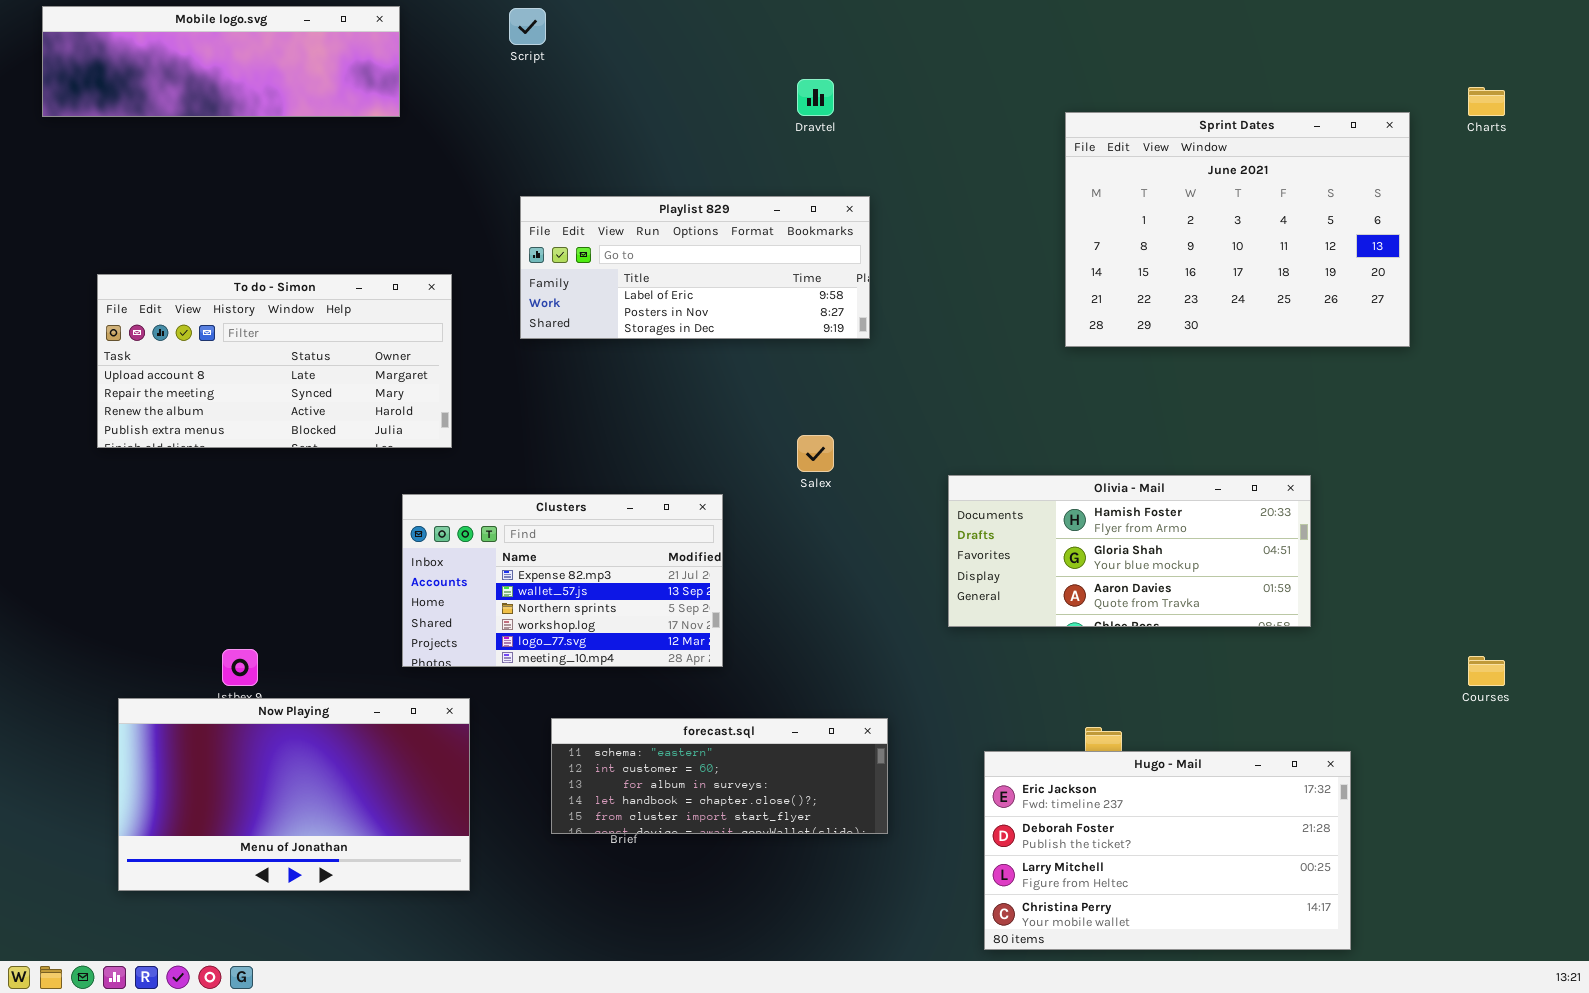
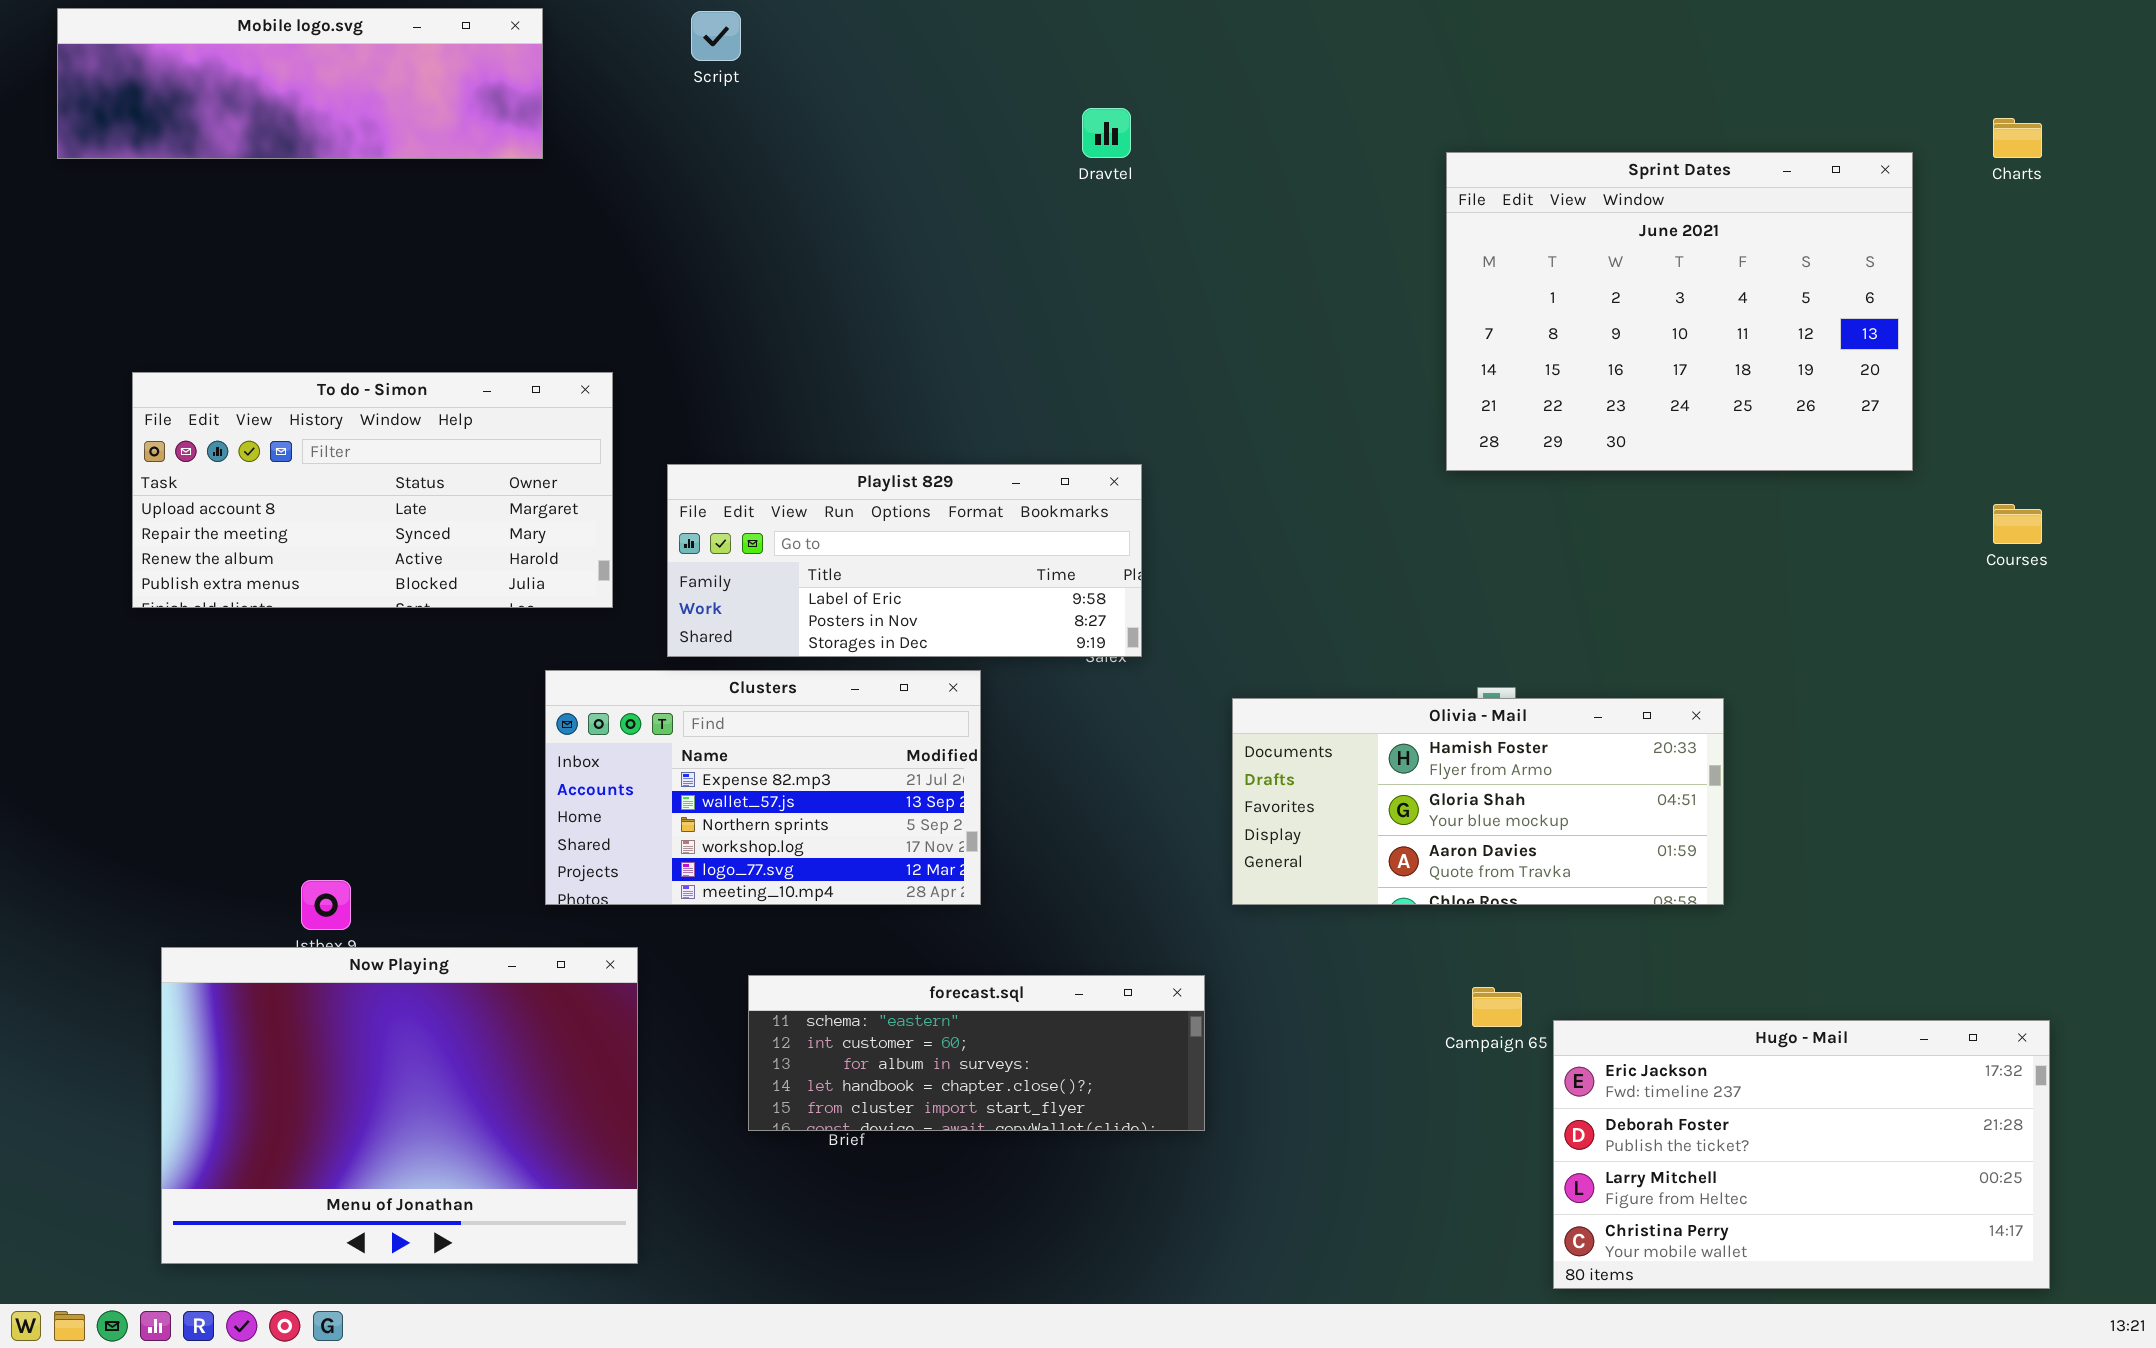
Playlist 829: [520,196,870,339] -> [667,464,1142,657], moved
Olivia - Mail: [948,475,1311,627] -> [1232,698,1724,905], moved
Courses: [1468,656,1505,686] -> [1993,504,2042,544], moved
Now Playing: [118,698,470,891] -> [161,947,638,1264], resized
Hugo - Mail: [984,751,1351,950] -> [1553,1020,2050,1289], moved

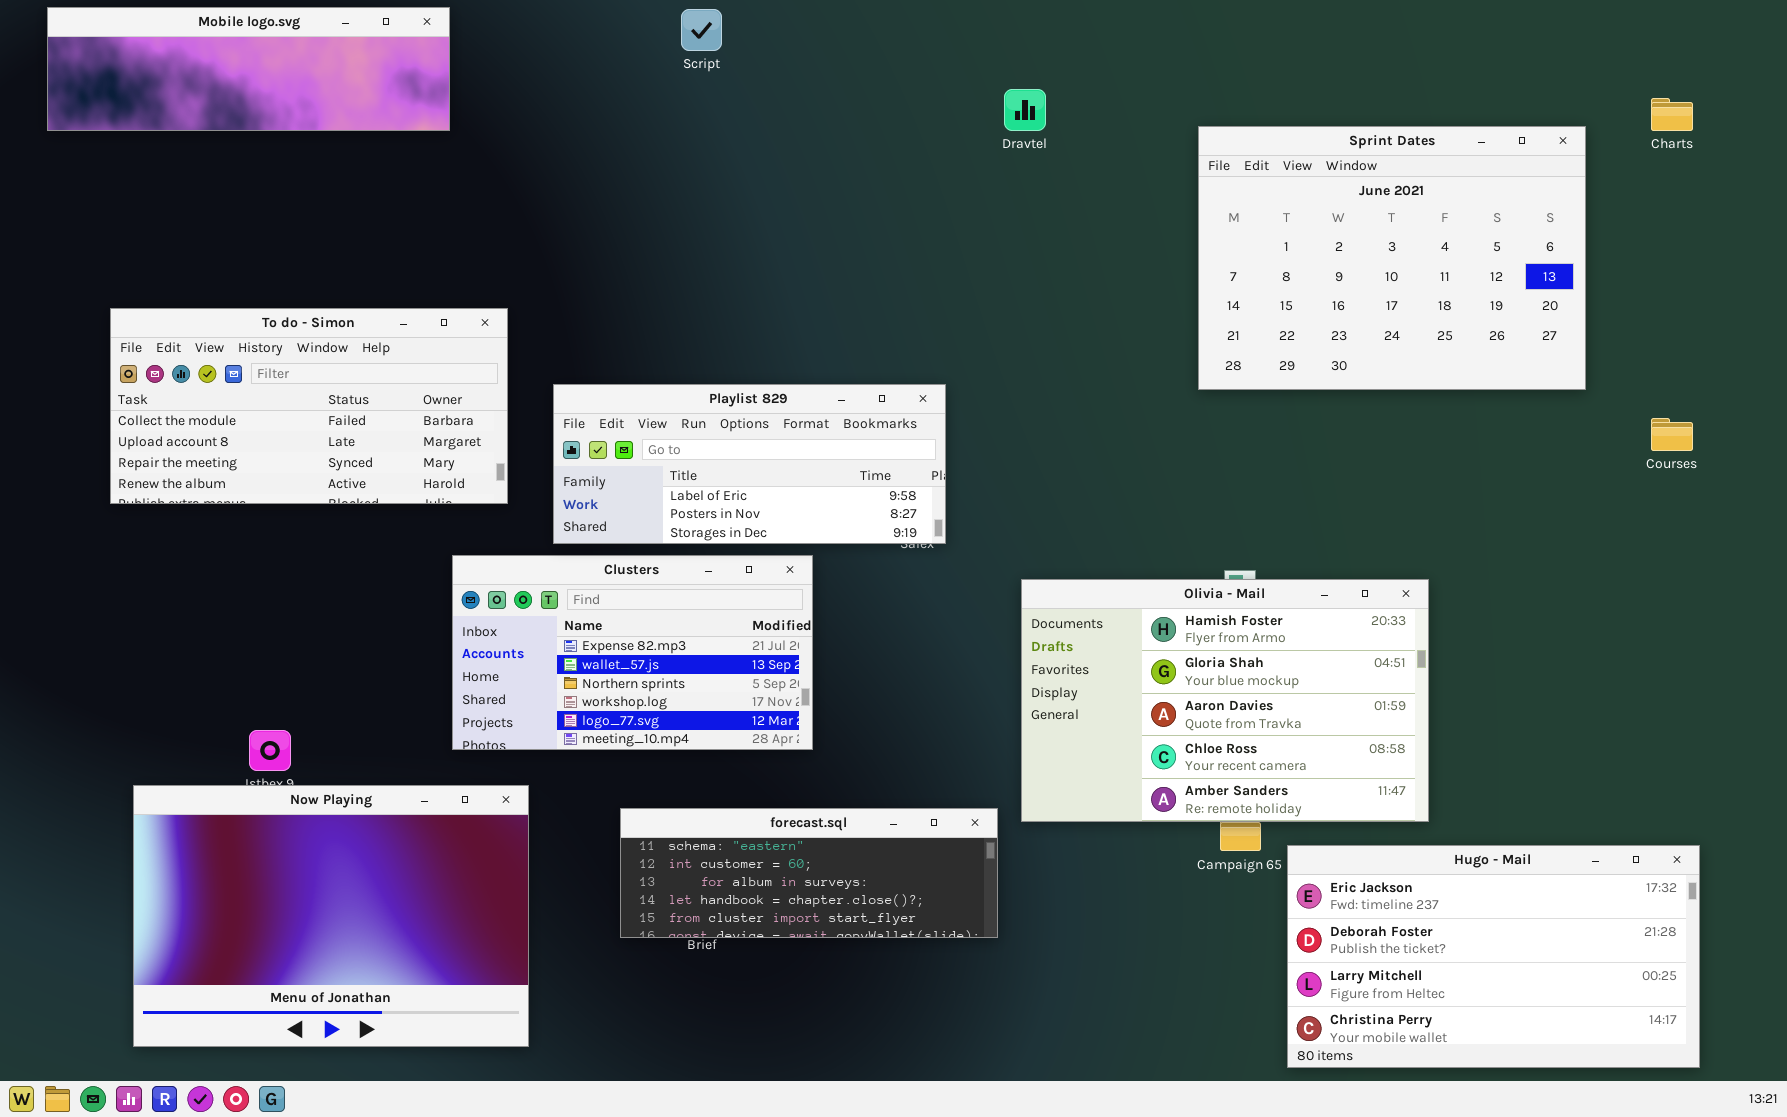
Script: [691,11,741,61] -> [681,9,722,51], moved
Dravtel: [1082,108,1131,158] -> [1004,89,1046,131], moved
To do - Simon: [132,372,613,608] -> [110,308,508,504], scrolled up 1 row
Olivia - Mail: [1232,698,1724,905] -> [1021,579,1429,822], resized

